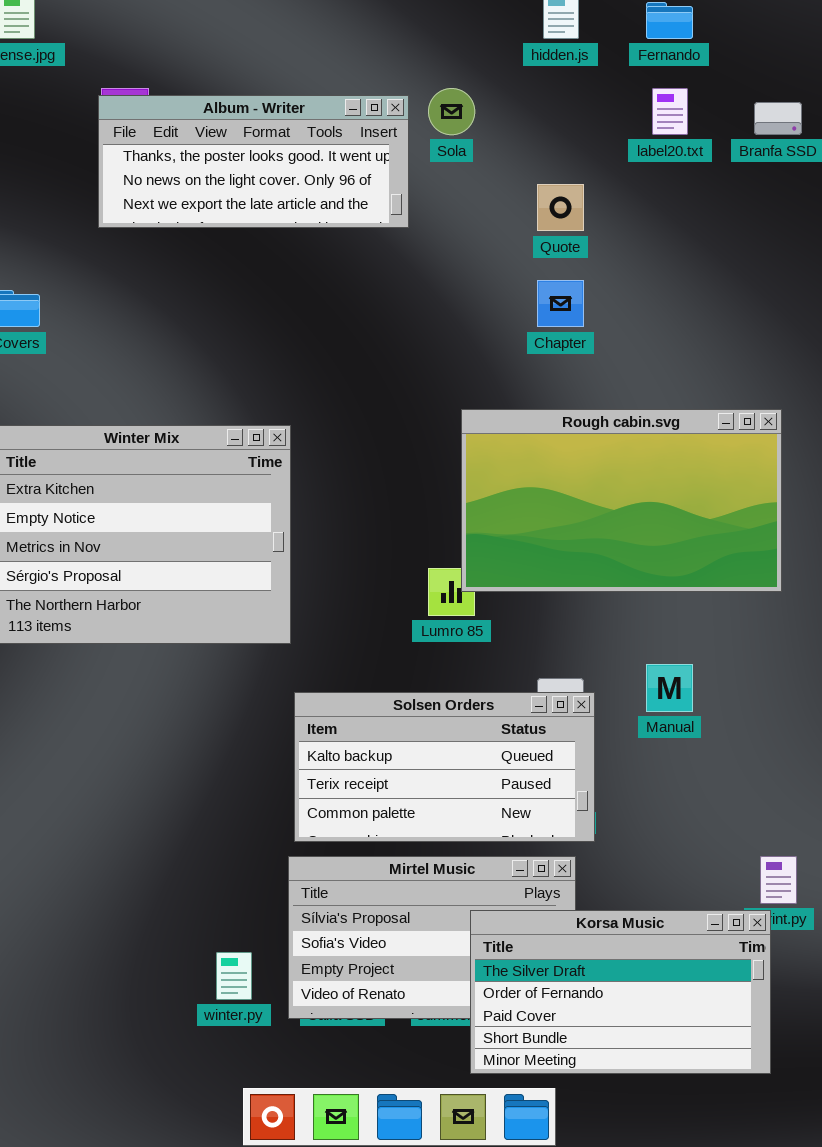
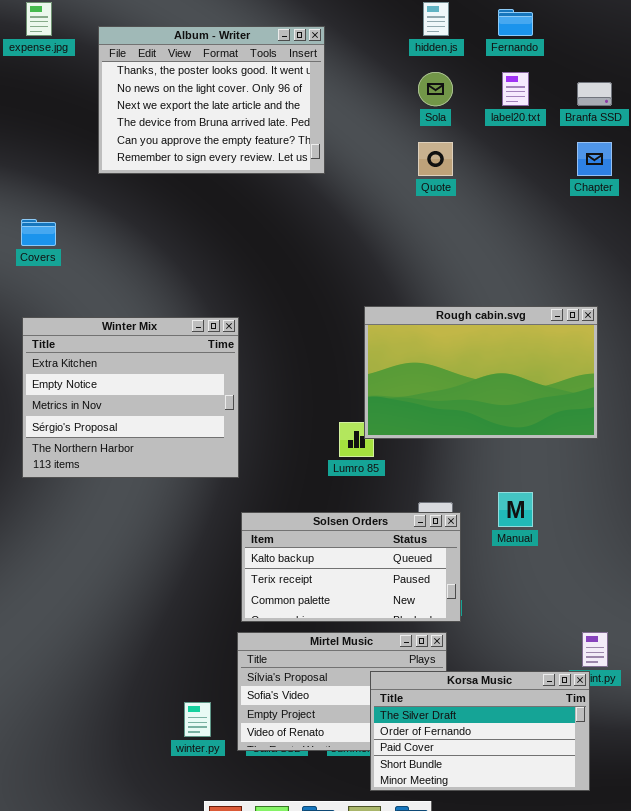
Sola: [428,88,475,135] -> [418,72,453,106], moved
Album - Writer: [98,95,409,228] -> [98,26,325,174], resized
Chapter: [537,280,584,327] -> [577,142,612,176], moved

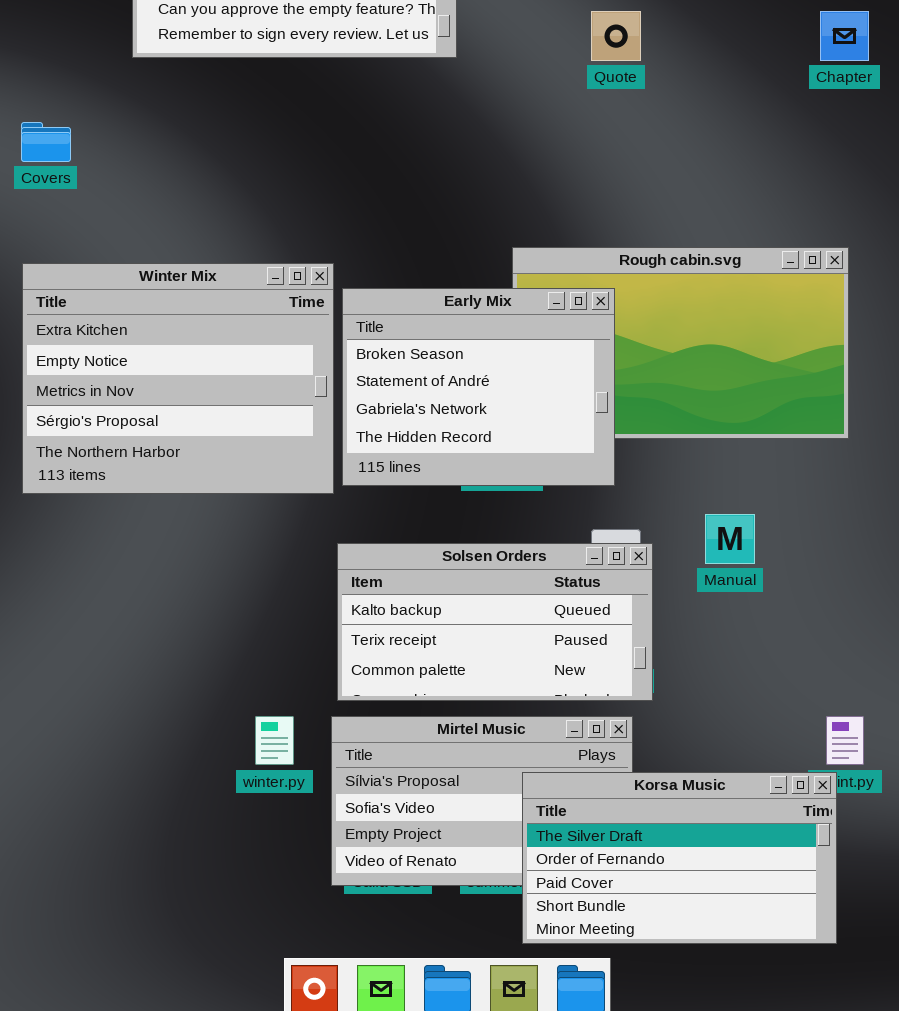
Early Mix: none -> [342,288,615,486], opened
winter.py: [184,702,211,737] -> [255,716,294,765], moved

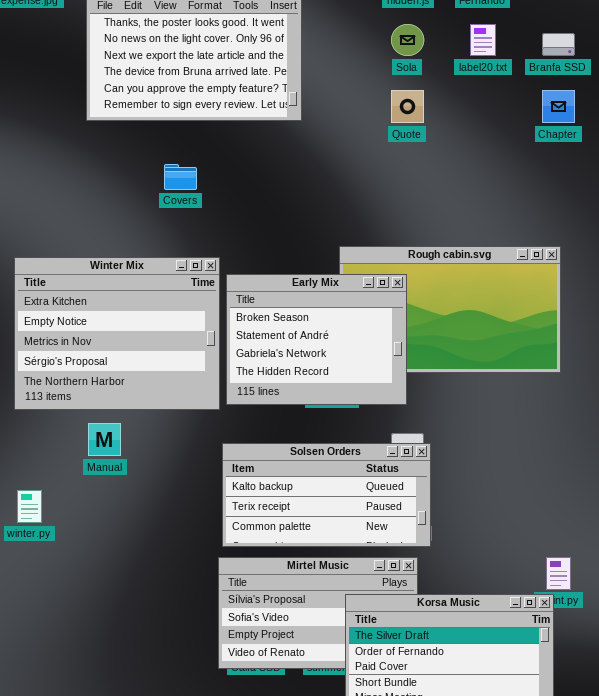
Covers: [21,122,71,162] -> [164,164,197,190], moved
Manual: [705,514,755,564] -> [88,423,121,456], moved
winter.py: [255,716,294,765] -> [17,490,42,523], moved

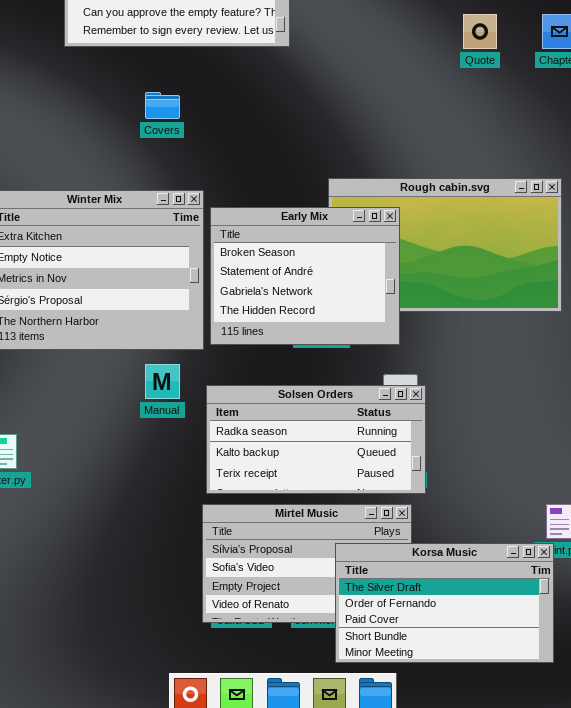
Quote: [391,90,424,123] -> [463,14,497,49], moved
Manual: [88,423,121,456] -> [145,364,180,399], moved
Solsen Orders: [222,443,431,547] -> [206,385,426,494], scrolled up 1 row

